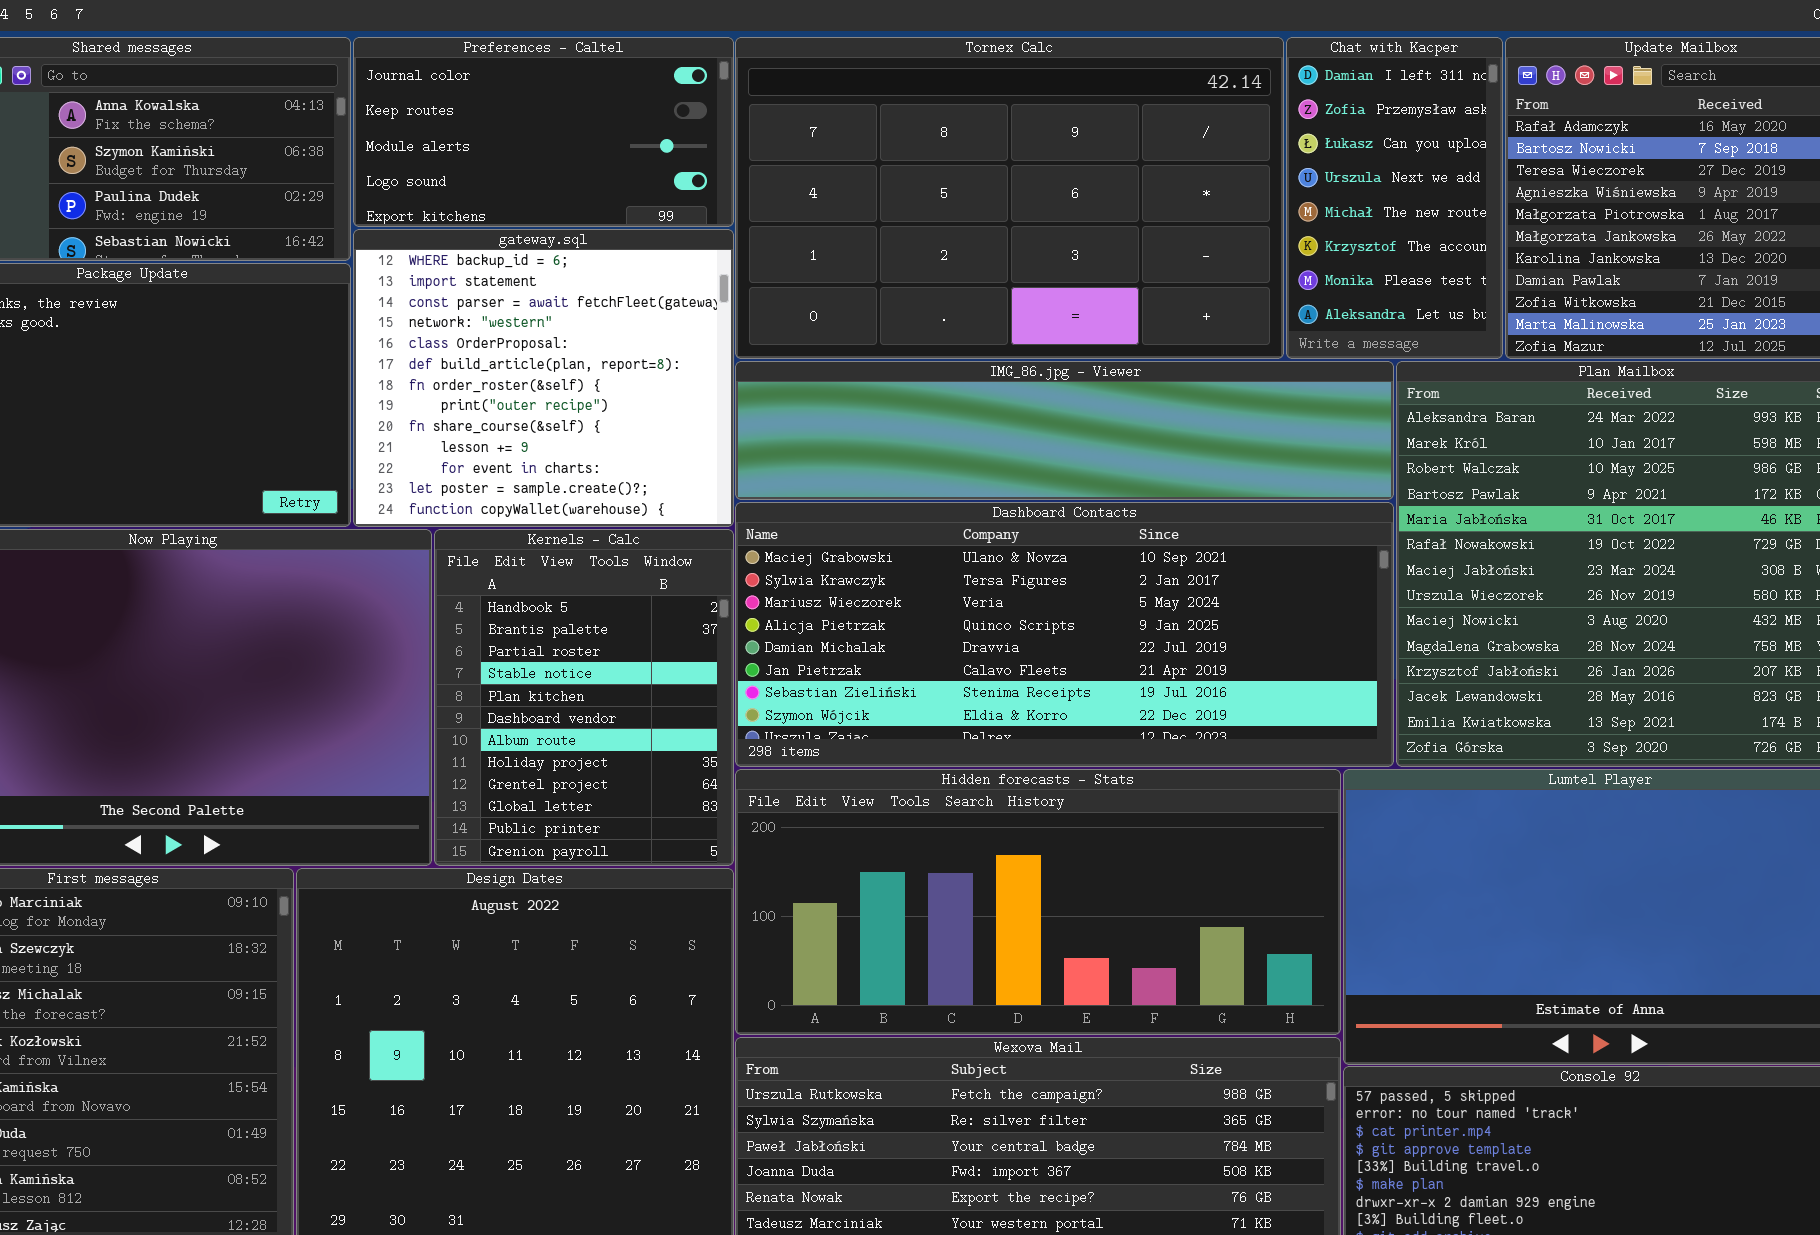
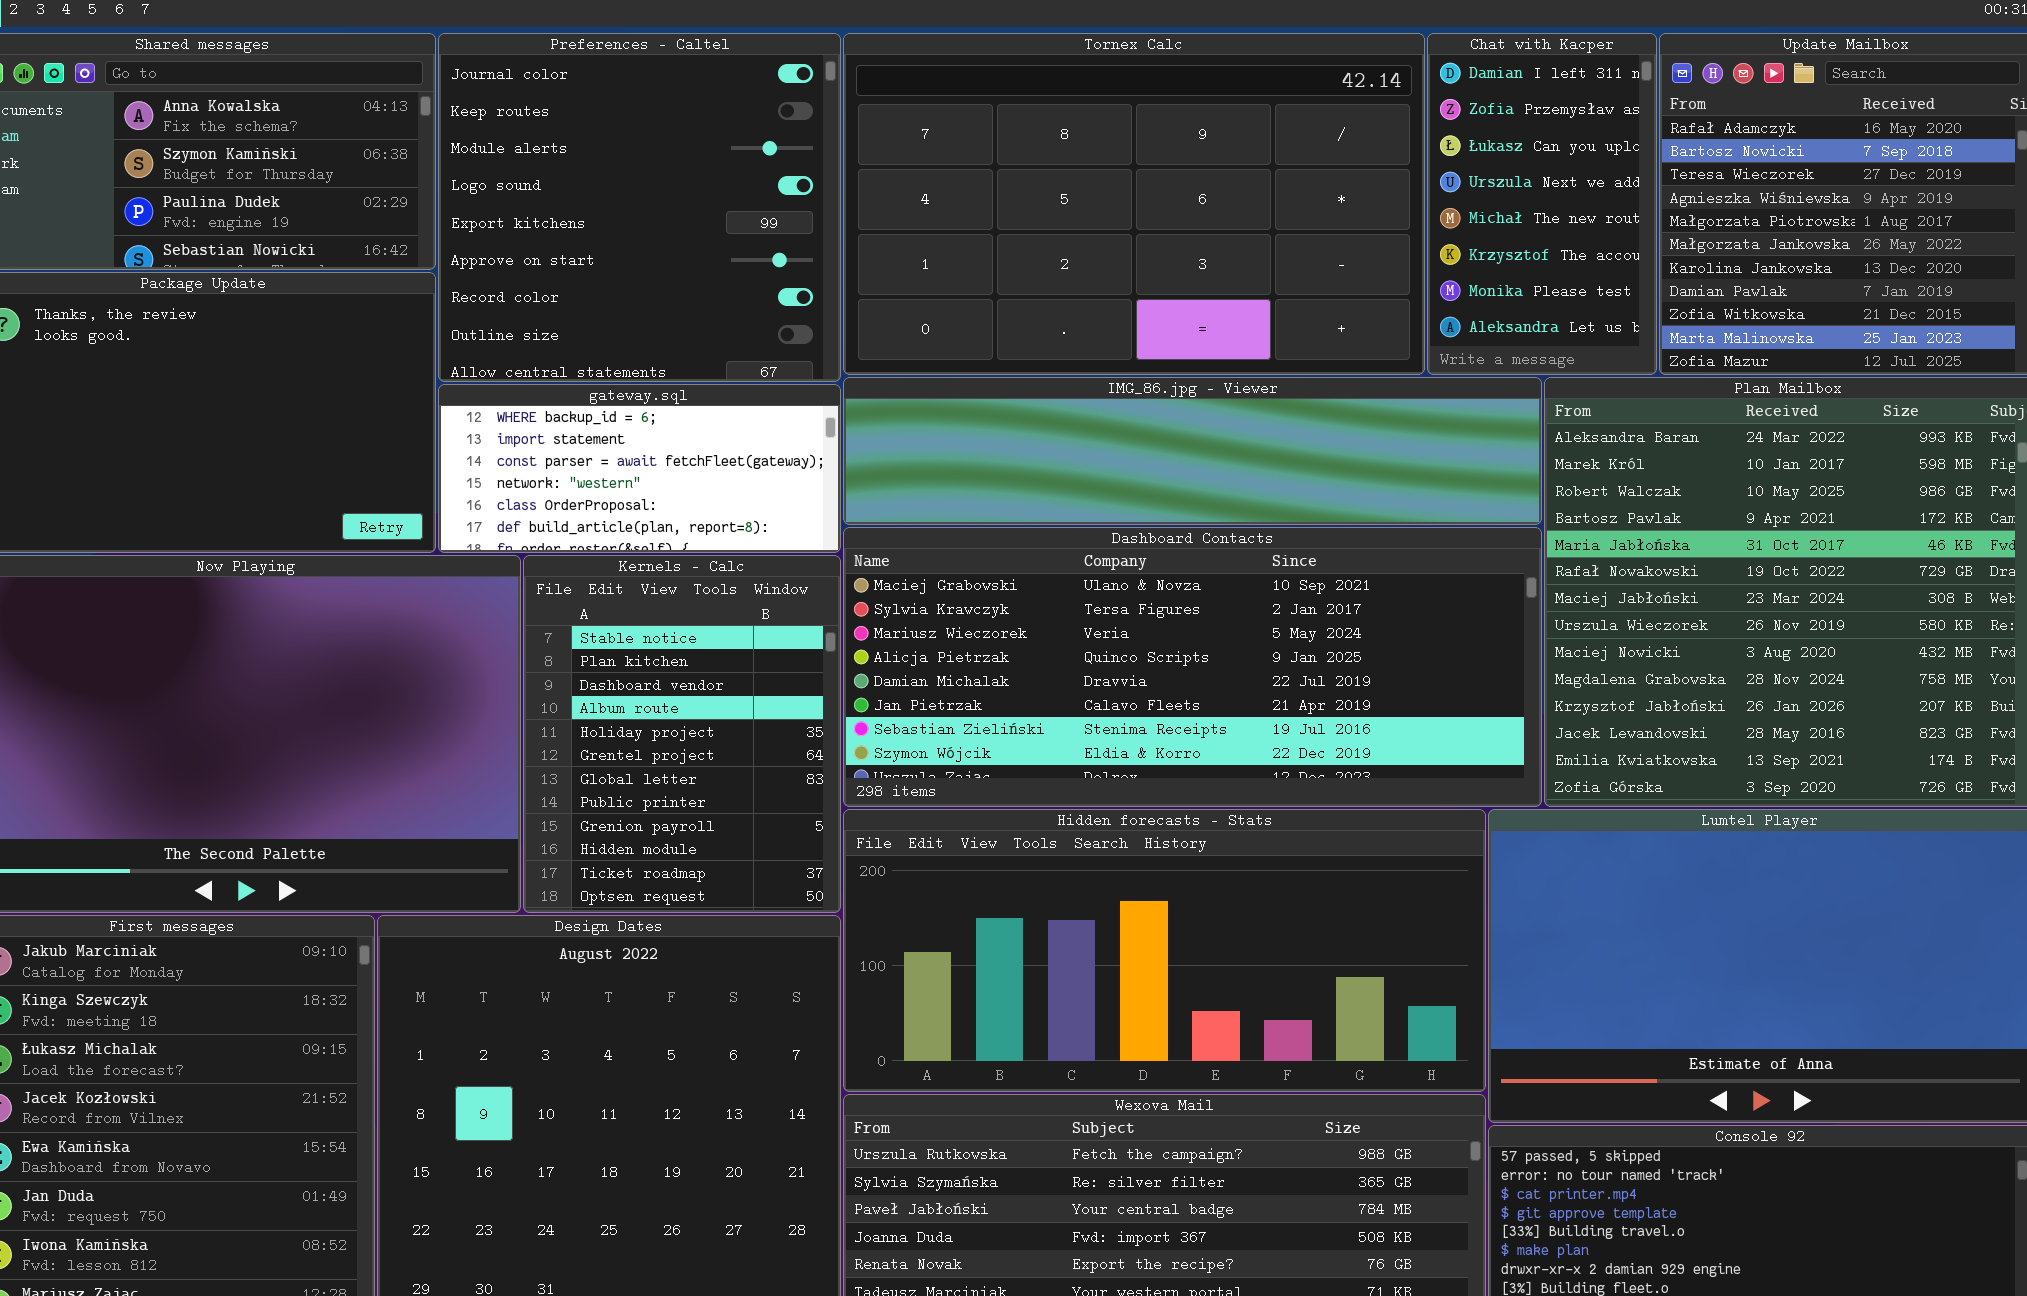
Preferences - Caltel: [353,37,734,227] -> [438,33,841,382], resized
gateway.sql: [353,229,734,527] -> [438,384,841,553], resized
Kernels - Calc: [434,529,734,866] -> [523,555,841,913], scrolled down 3 rows

